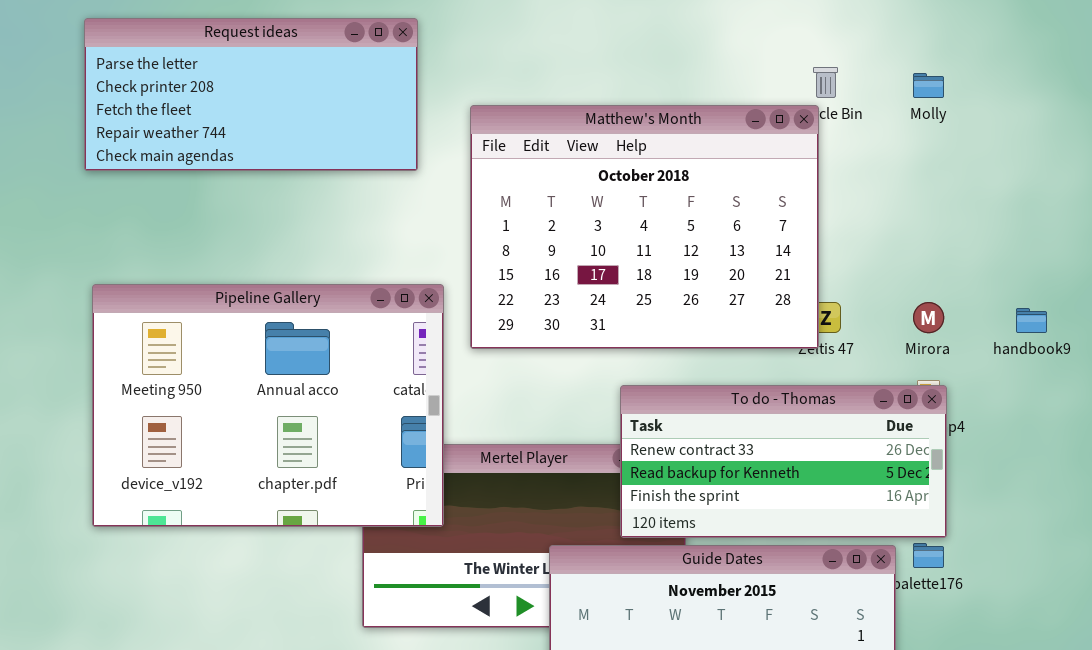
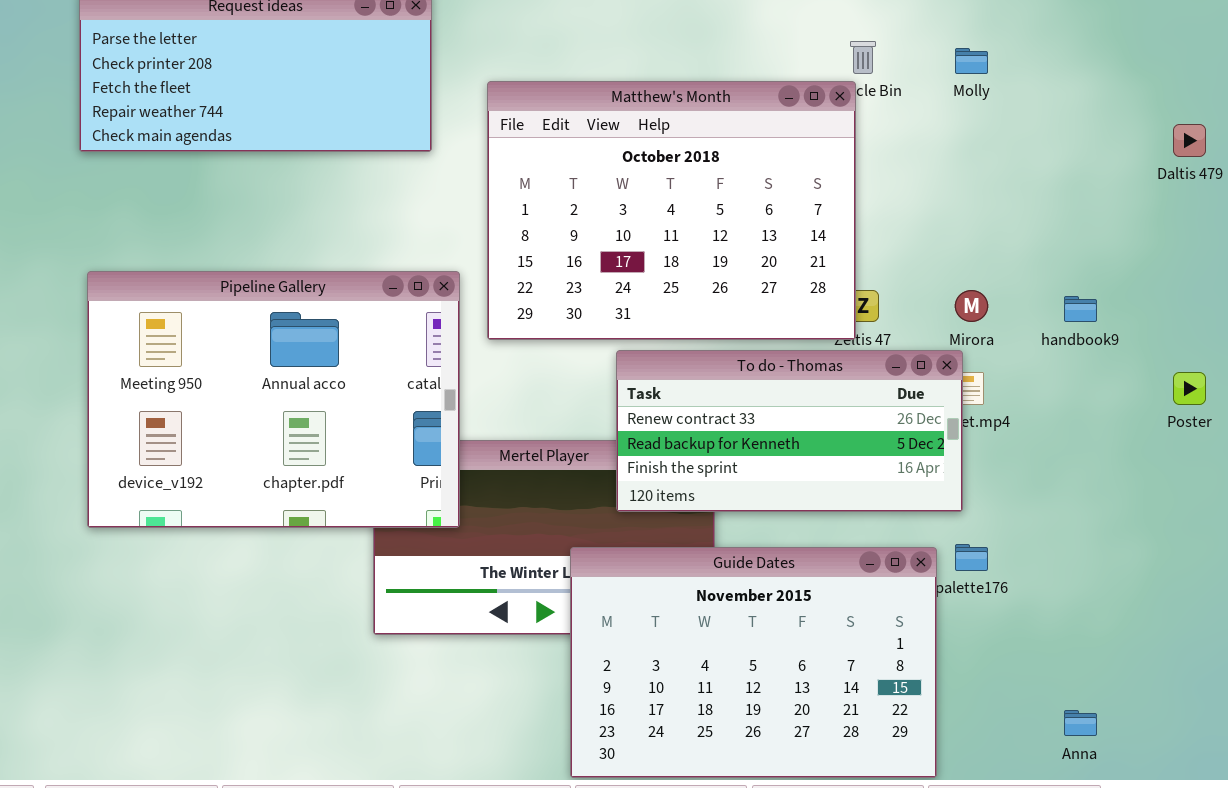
To do - Thomas: [620,385,947,538] -> [616,350,963,512], moved

